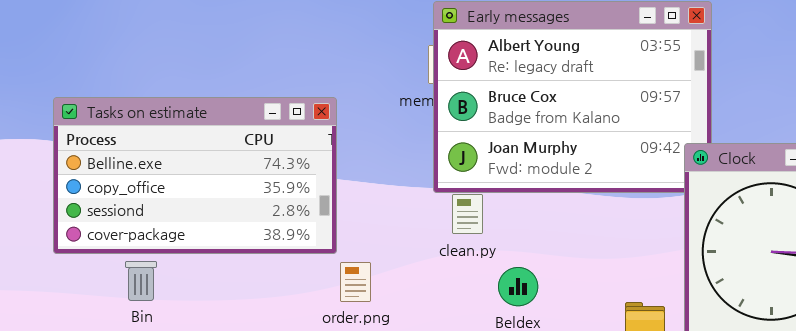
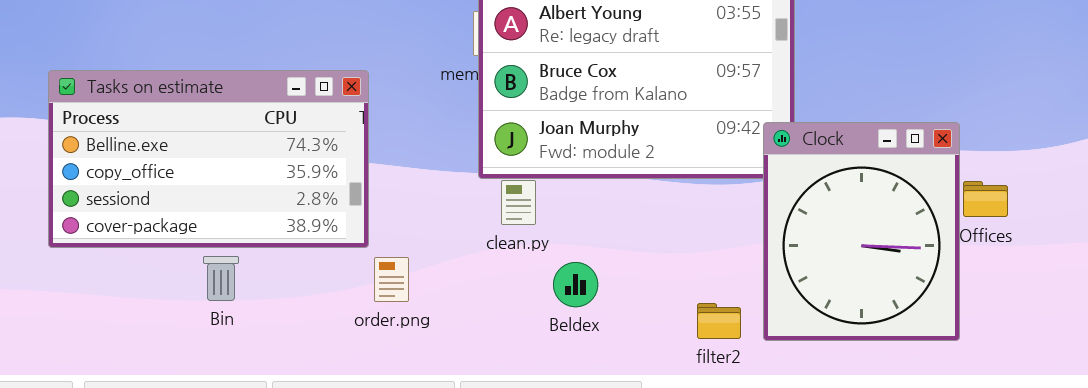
Bin: [125,261,157,301] -> [203,256,239,301], moved

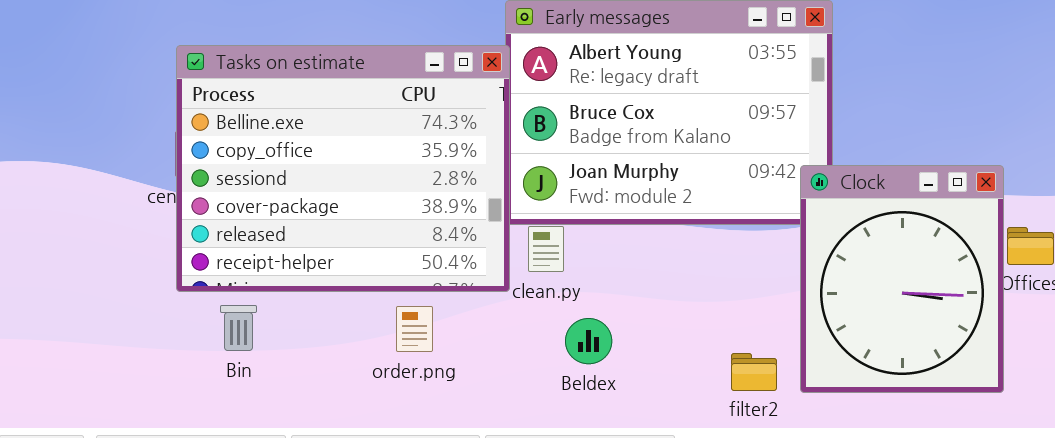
Tasks on estimate: [48,70,369,248] -> [176,45,510,292], moved, resized
Beldex: [553,262,598,307] -> [565,318,612,364], moved

